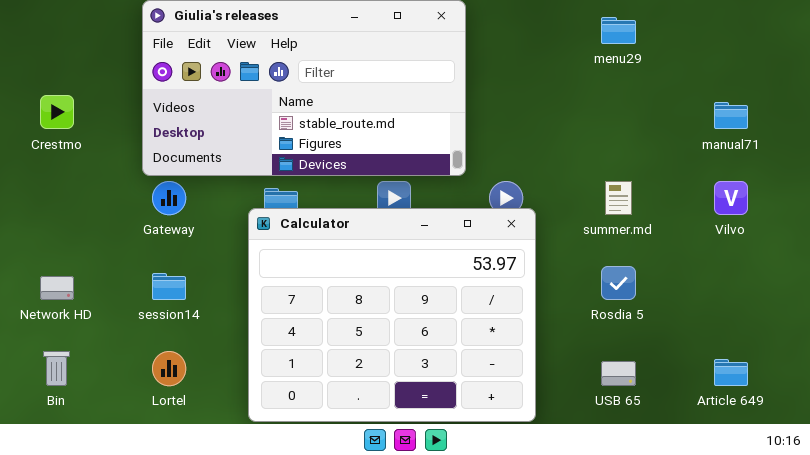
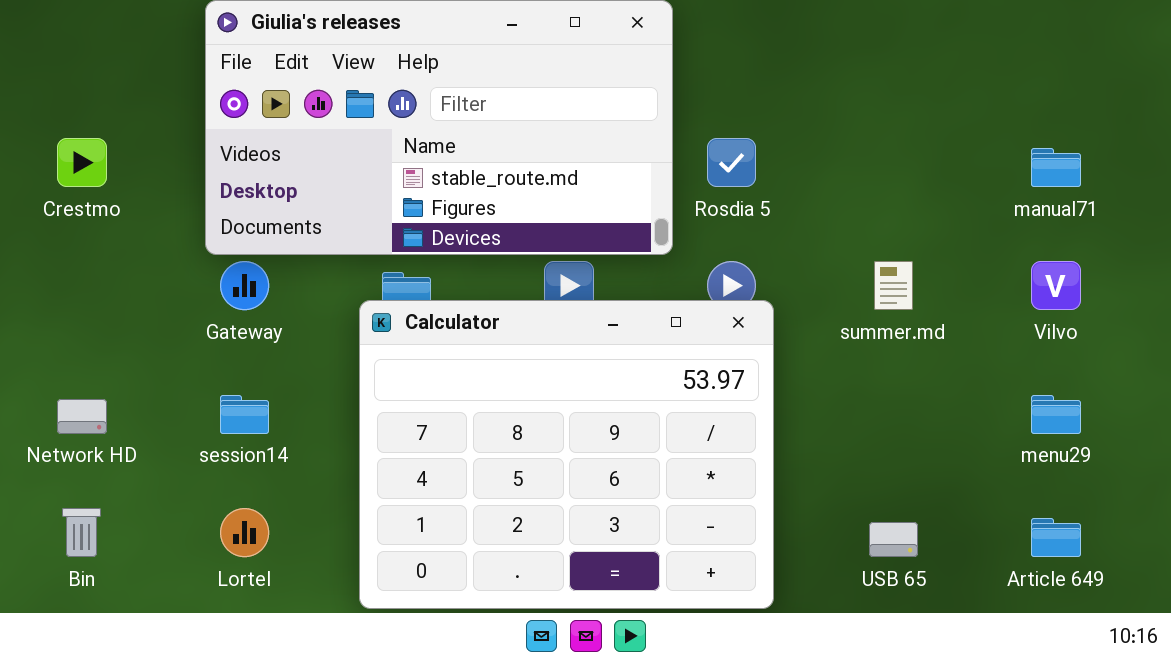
menu29: [601,17,636,44] -> [1031,395,1081,434], moved
Rosdia 5: [601,266,636,300] -> [707,138,756,187], moved

